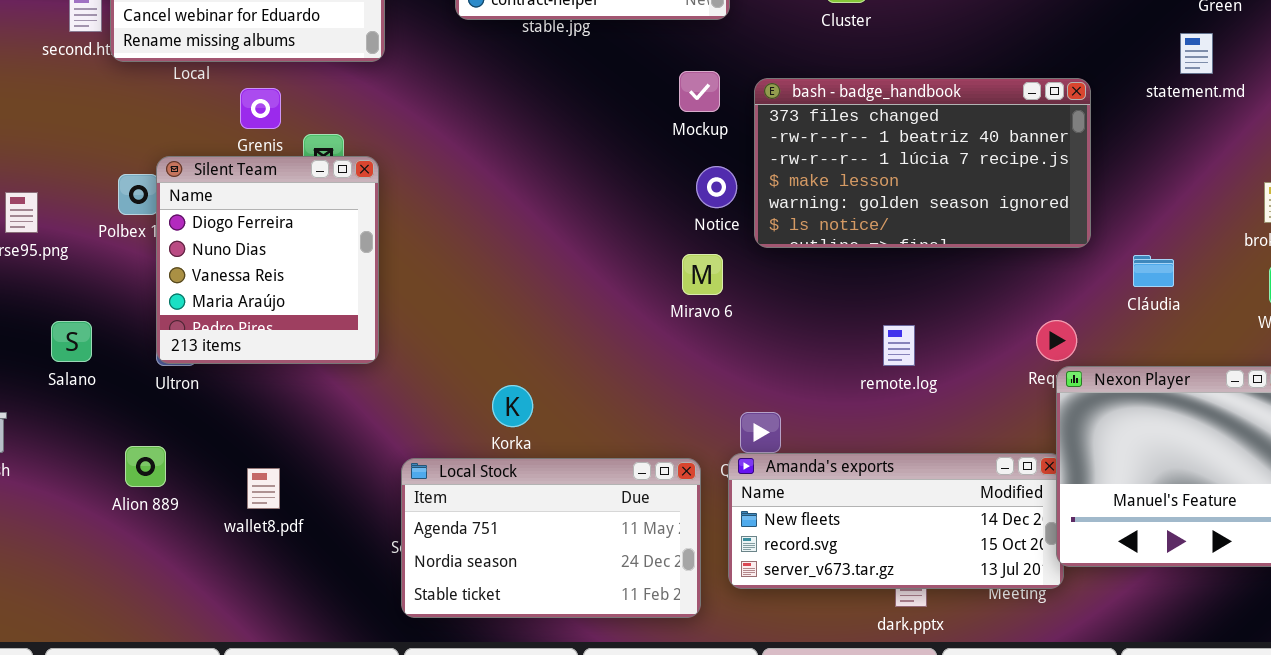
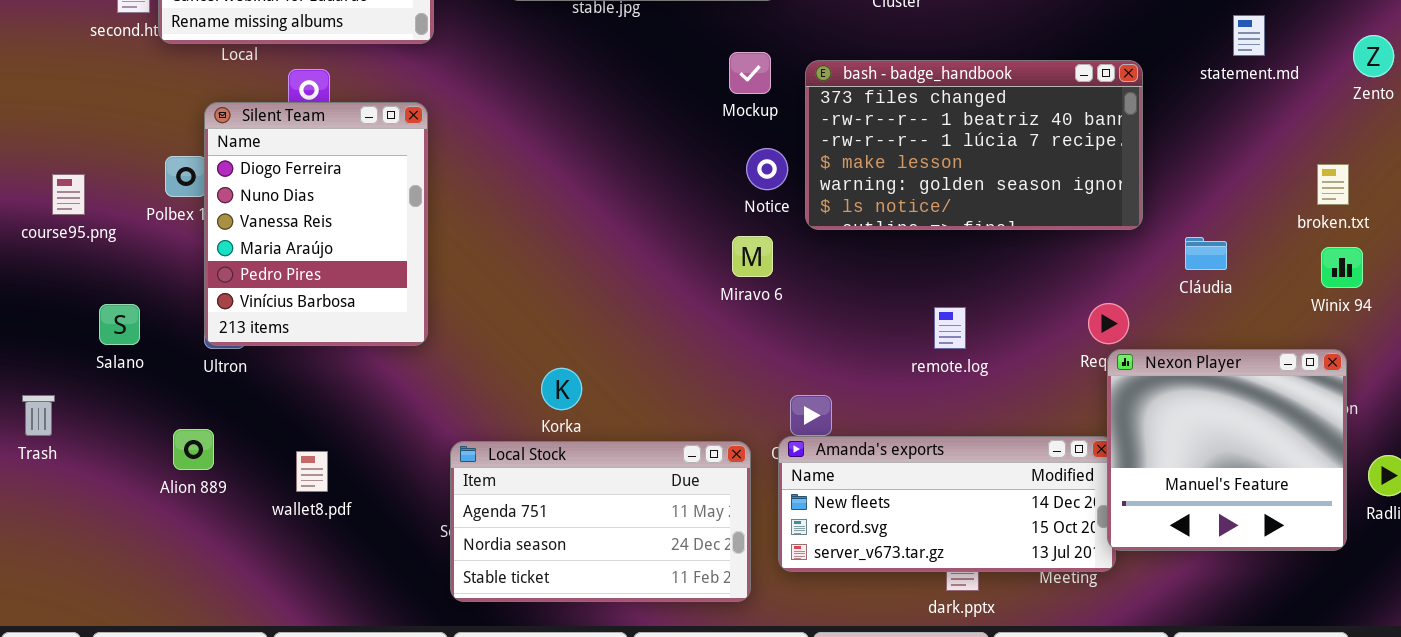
Silent Team: [156,156,379,364] -> [204,102,428,346], resized

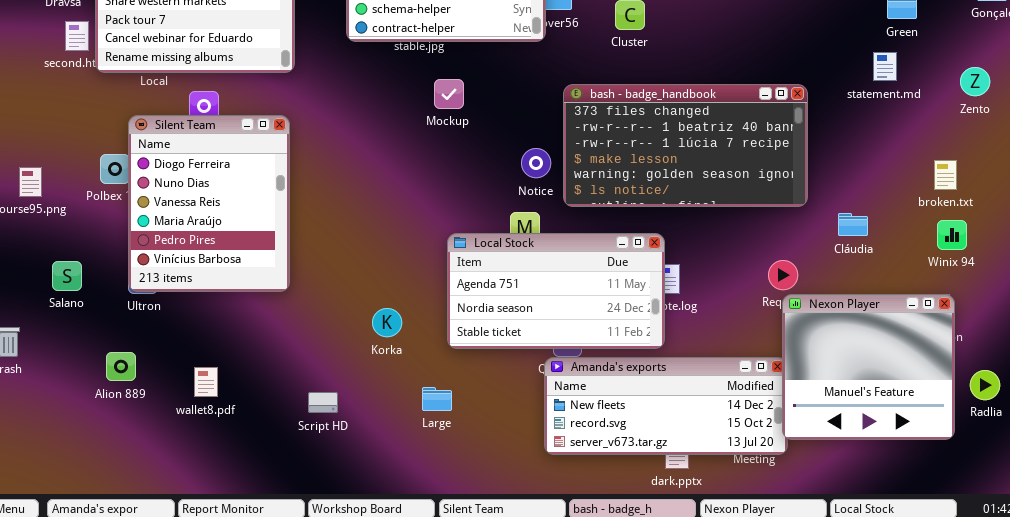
Mockup: [729,52,771,94] -> [434,79,464,109], moved
Local Stock: [450,441,751,602] -> [447,233,665,349], moved

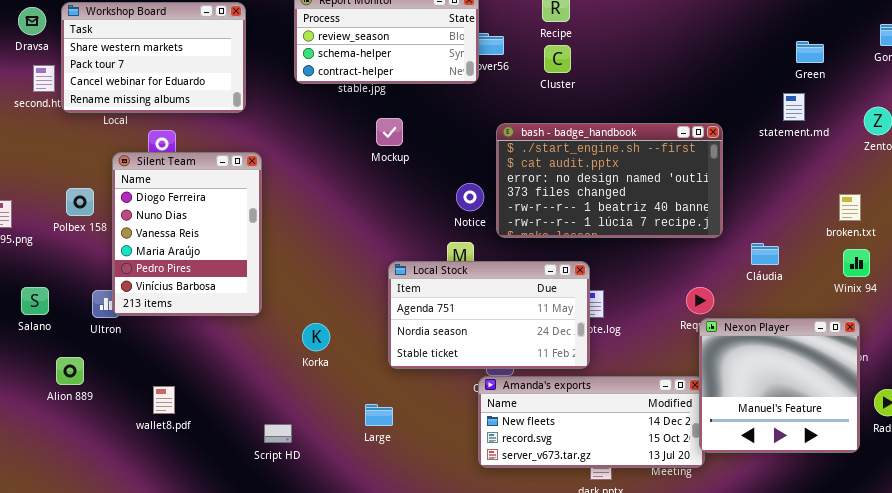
bash - badge_handbook: [563,84,808,207] -> [496,123,723,238], scrolled up 3 rows
Silent Team: [128,115,290,292] -> [112,152,262,316], moved
Korka: [372,308,402,337] -> [302,323,330,351], moved
Alion 889: [106,352,136,381] -> [56,357,84,385], moved
Script HD: [308,392,338,413] -> [264,424,292,443], moved

